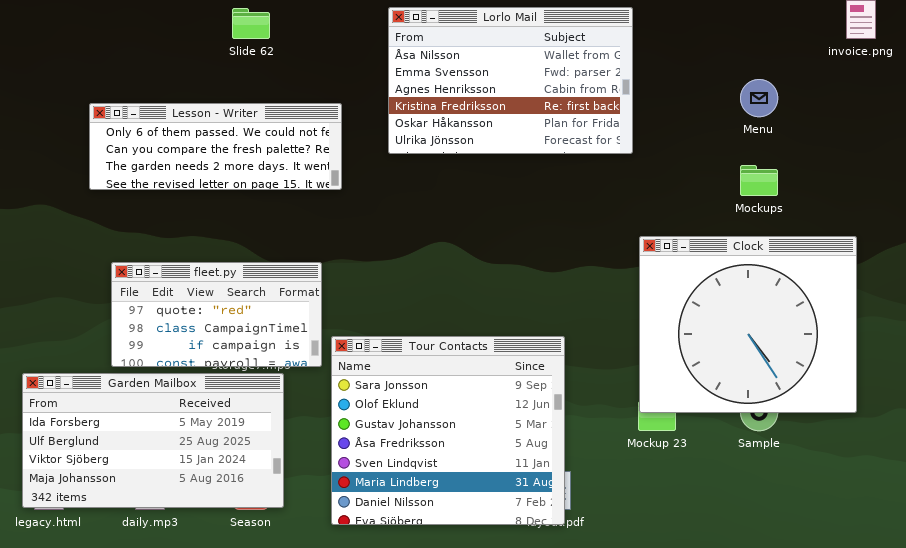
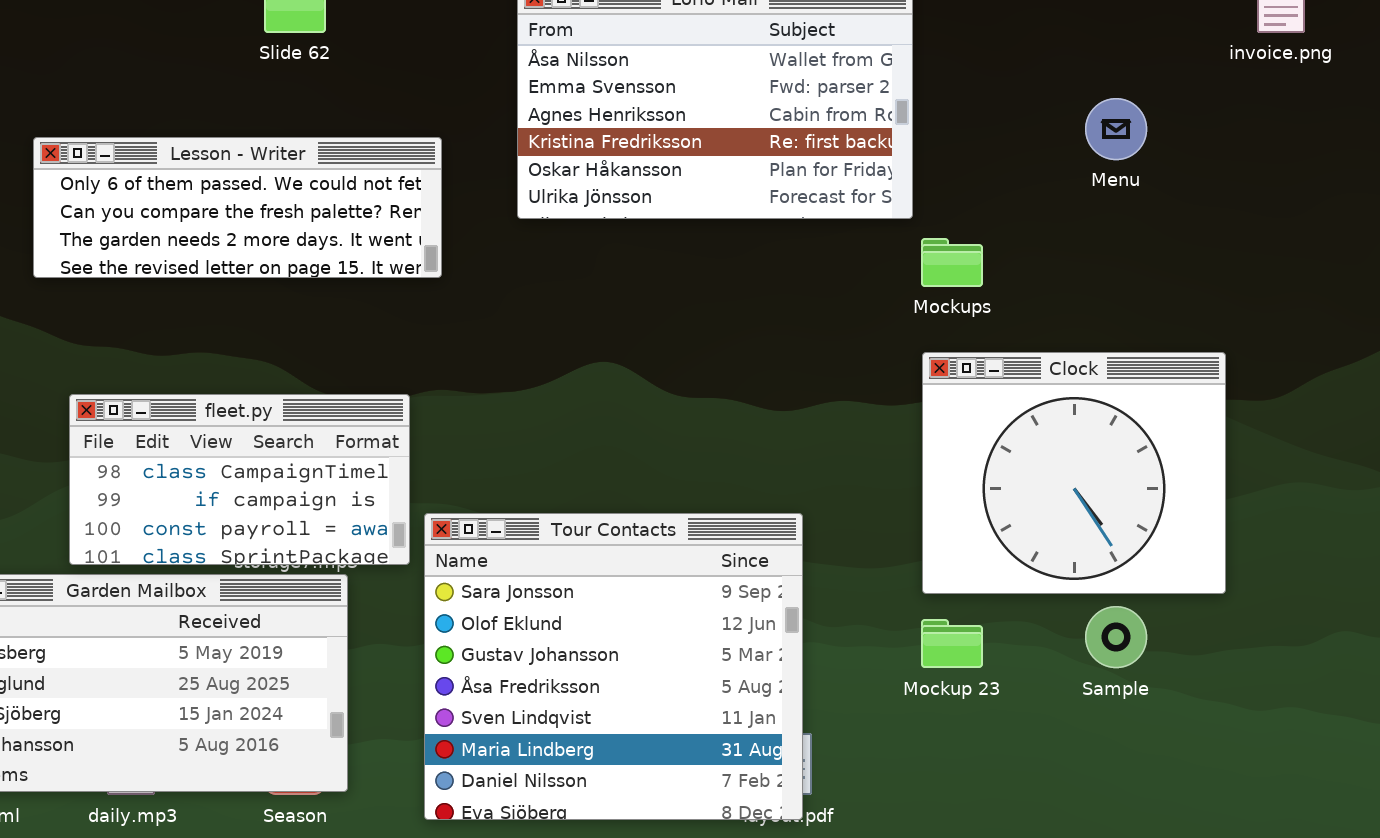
Mockups: [740,165,778,196] -> [921,238,983,287], moved
Clock: [639,236,857,413] -> [922,352,1226,594], resized
fleet.py: [111,262,322,367] -> [69,394,410,565], scrolled down 1 row

